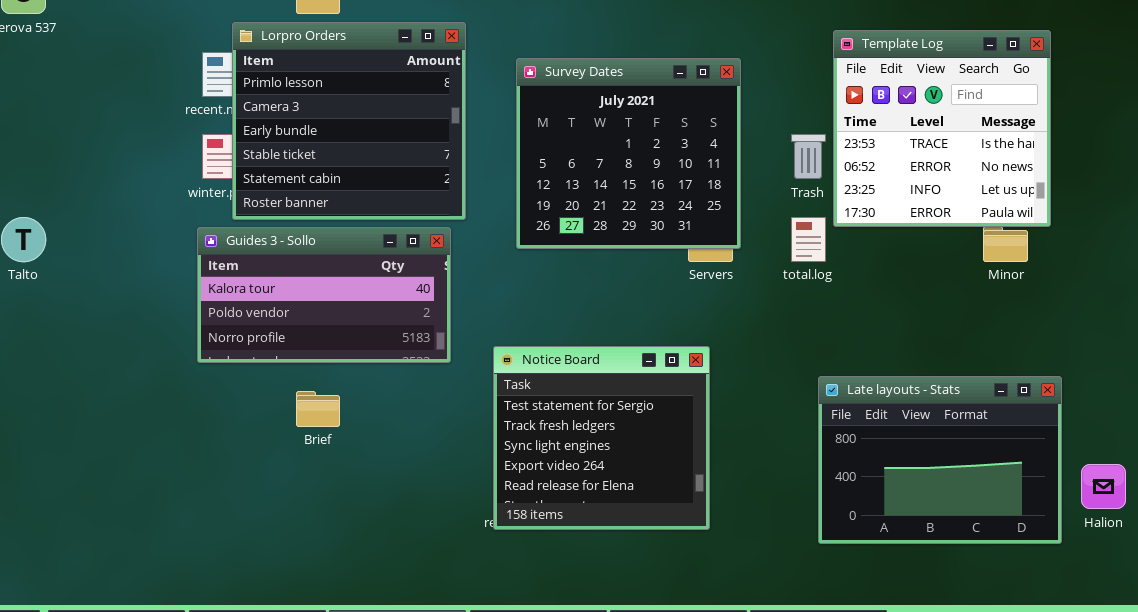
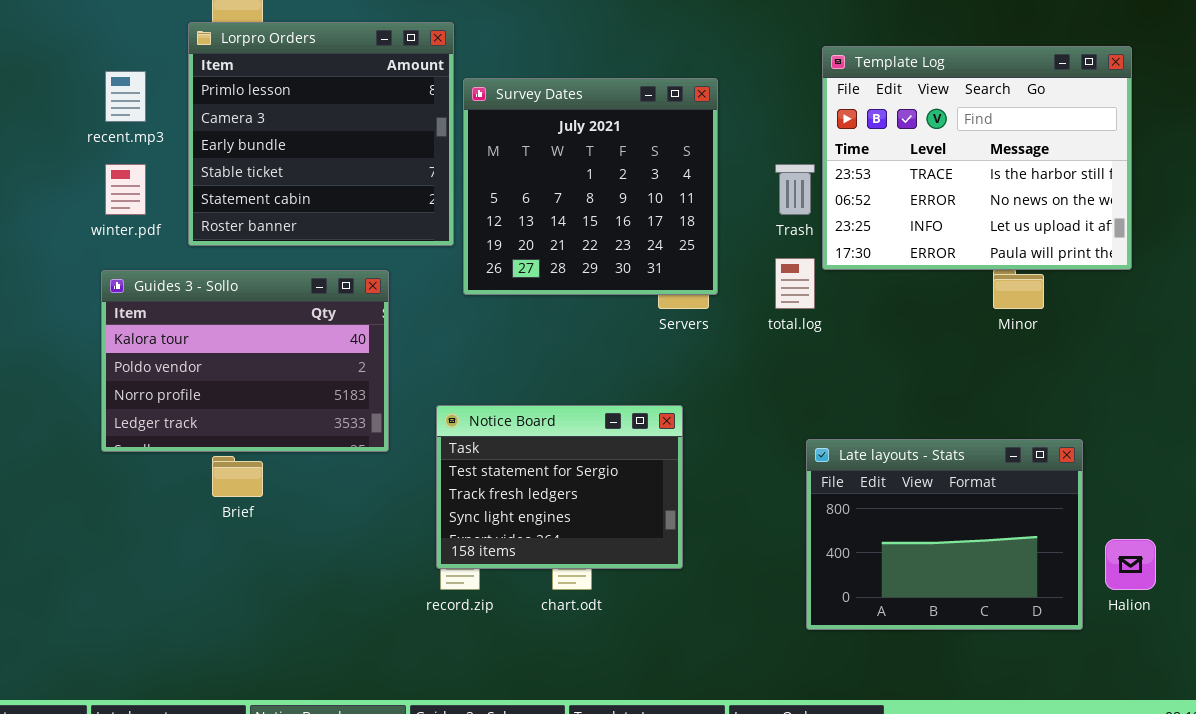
Lorpro Orders: [232,22,466,220] -> [188,22,454,246], moved
Template Log: [833,30,1051,227] -> [822,46,1132,270], resized
Guides 3 - Sollo: [197,227,451,363] -> [101,270,389,452], resized
Notice Board: [493,346,710,530] -> [436,405,683,569], resized

